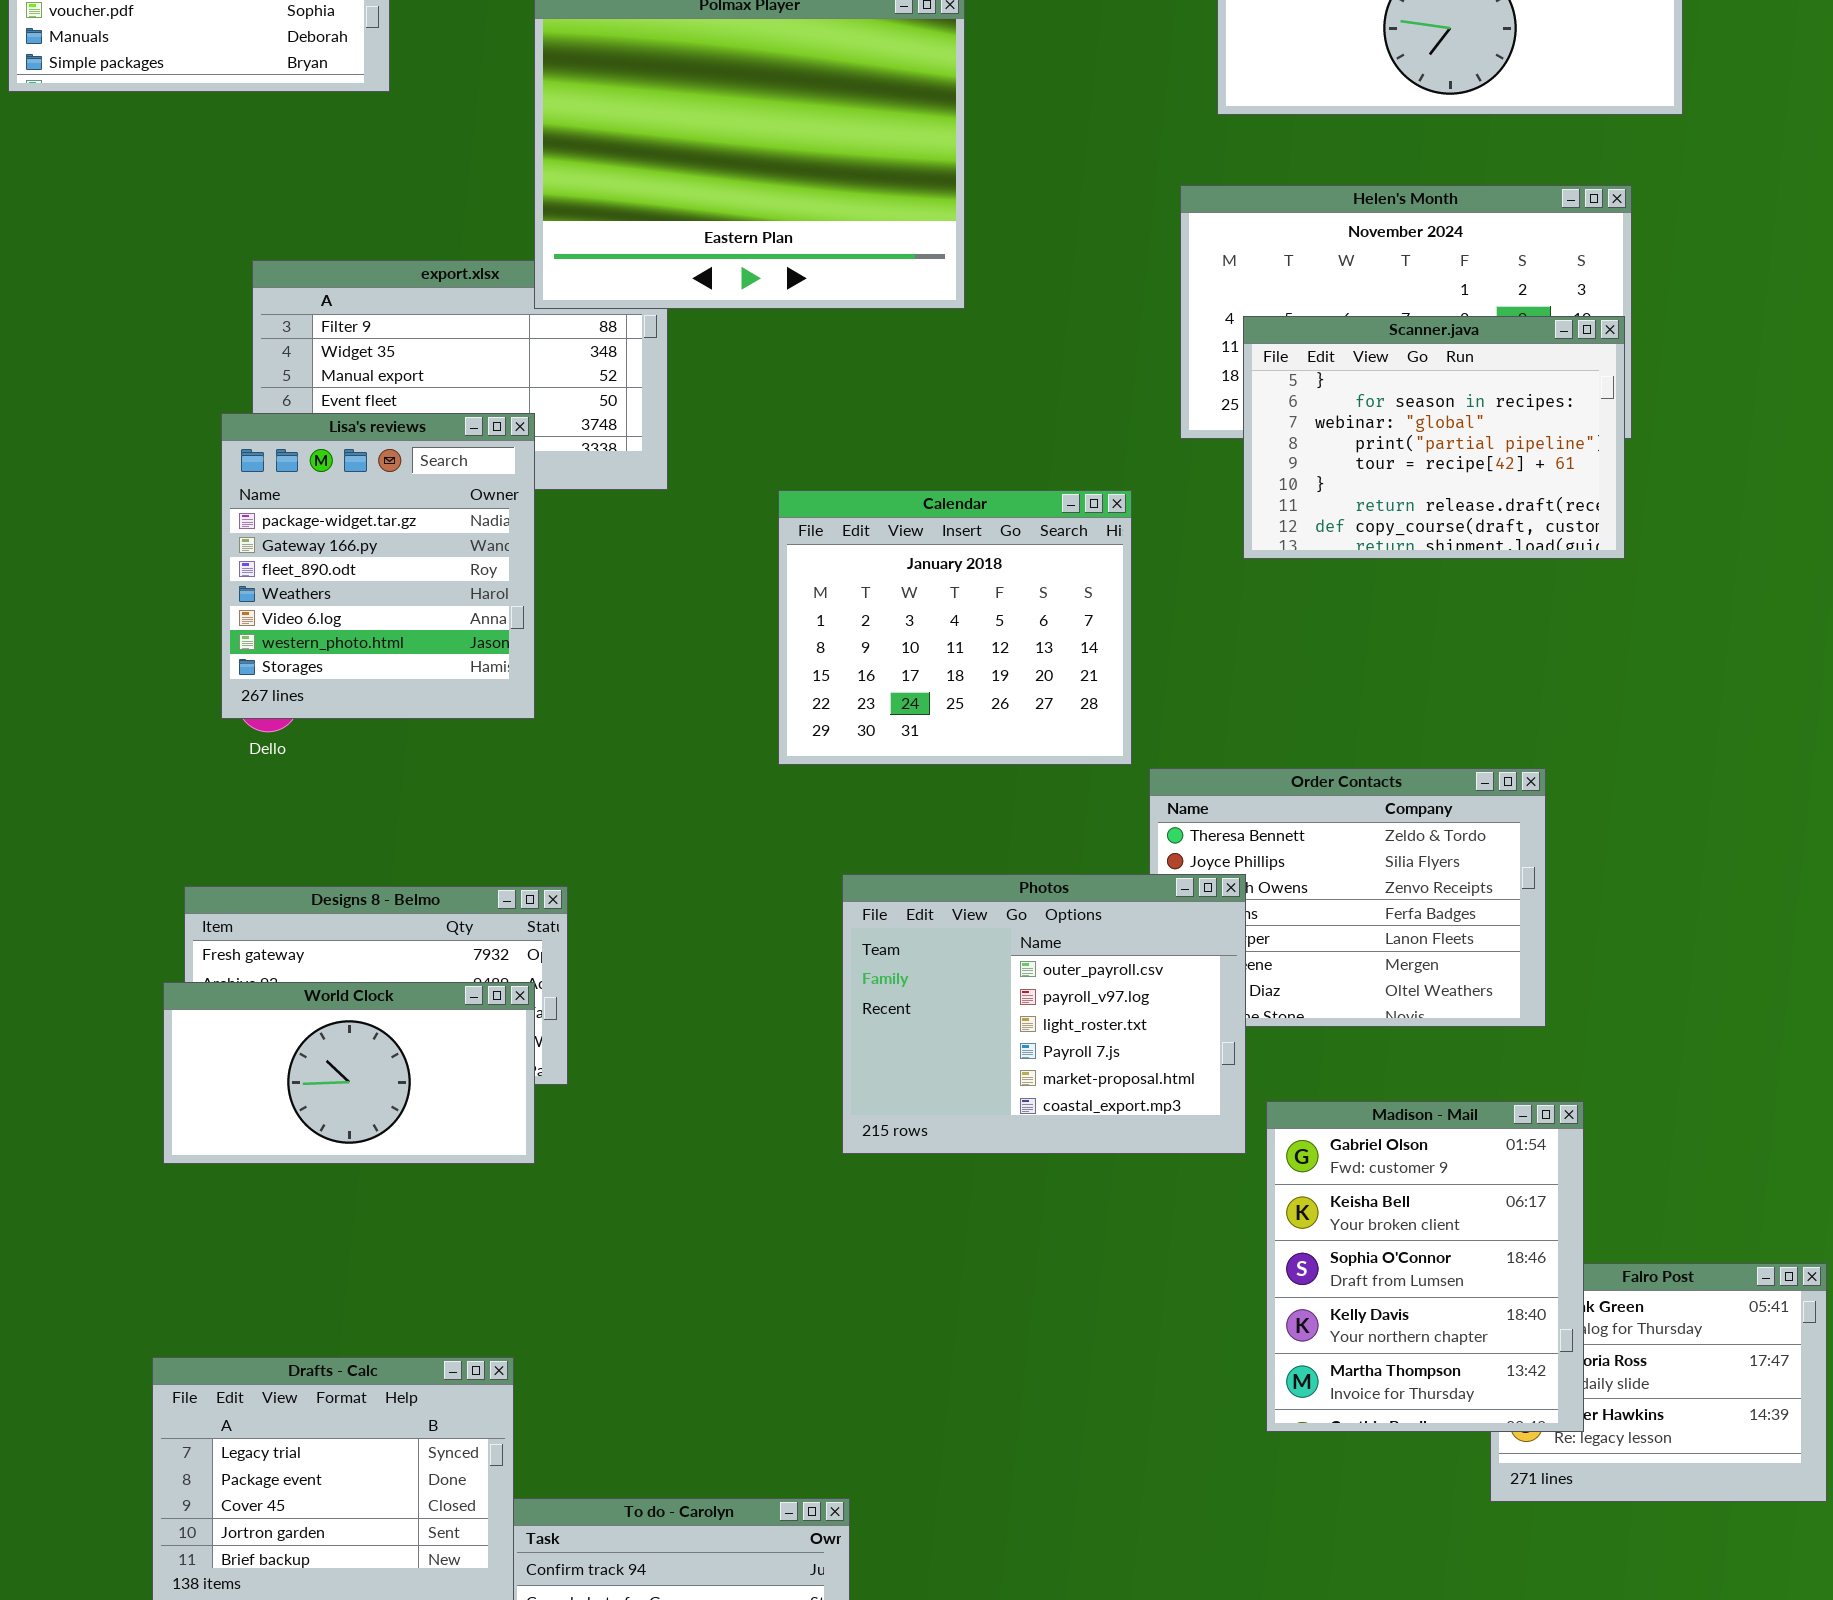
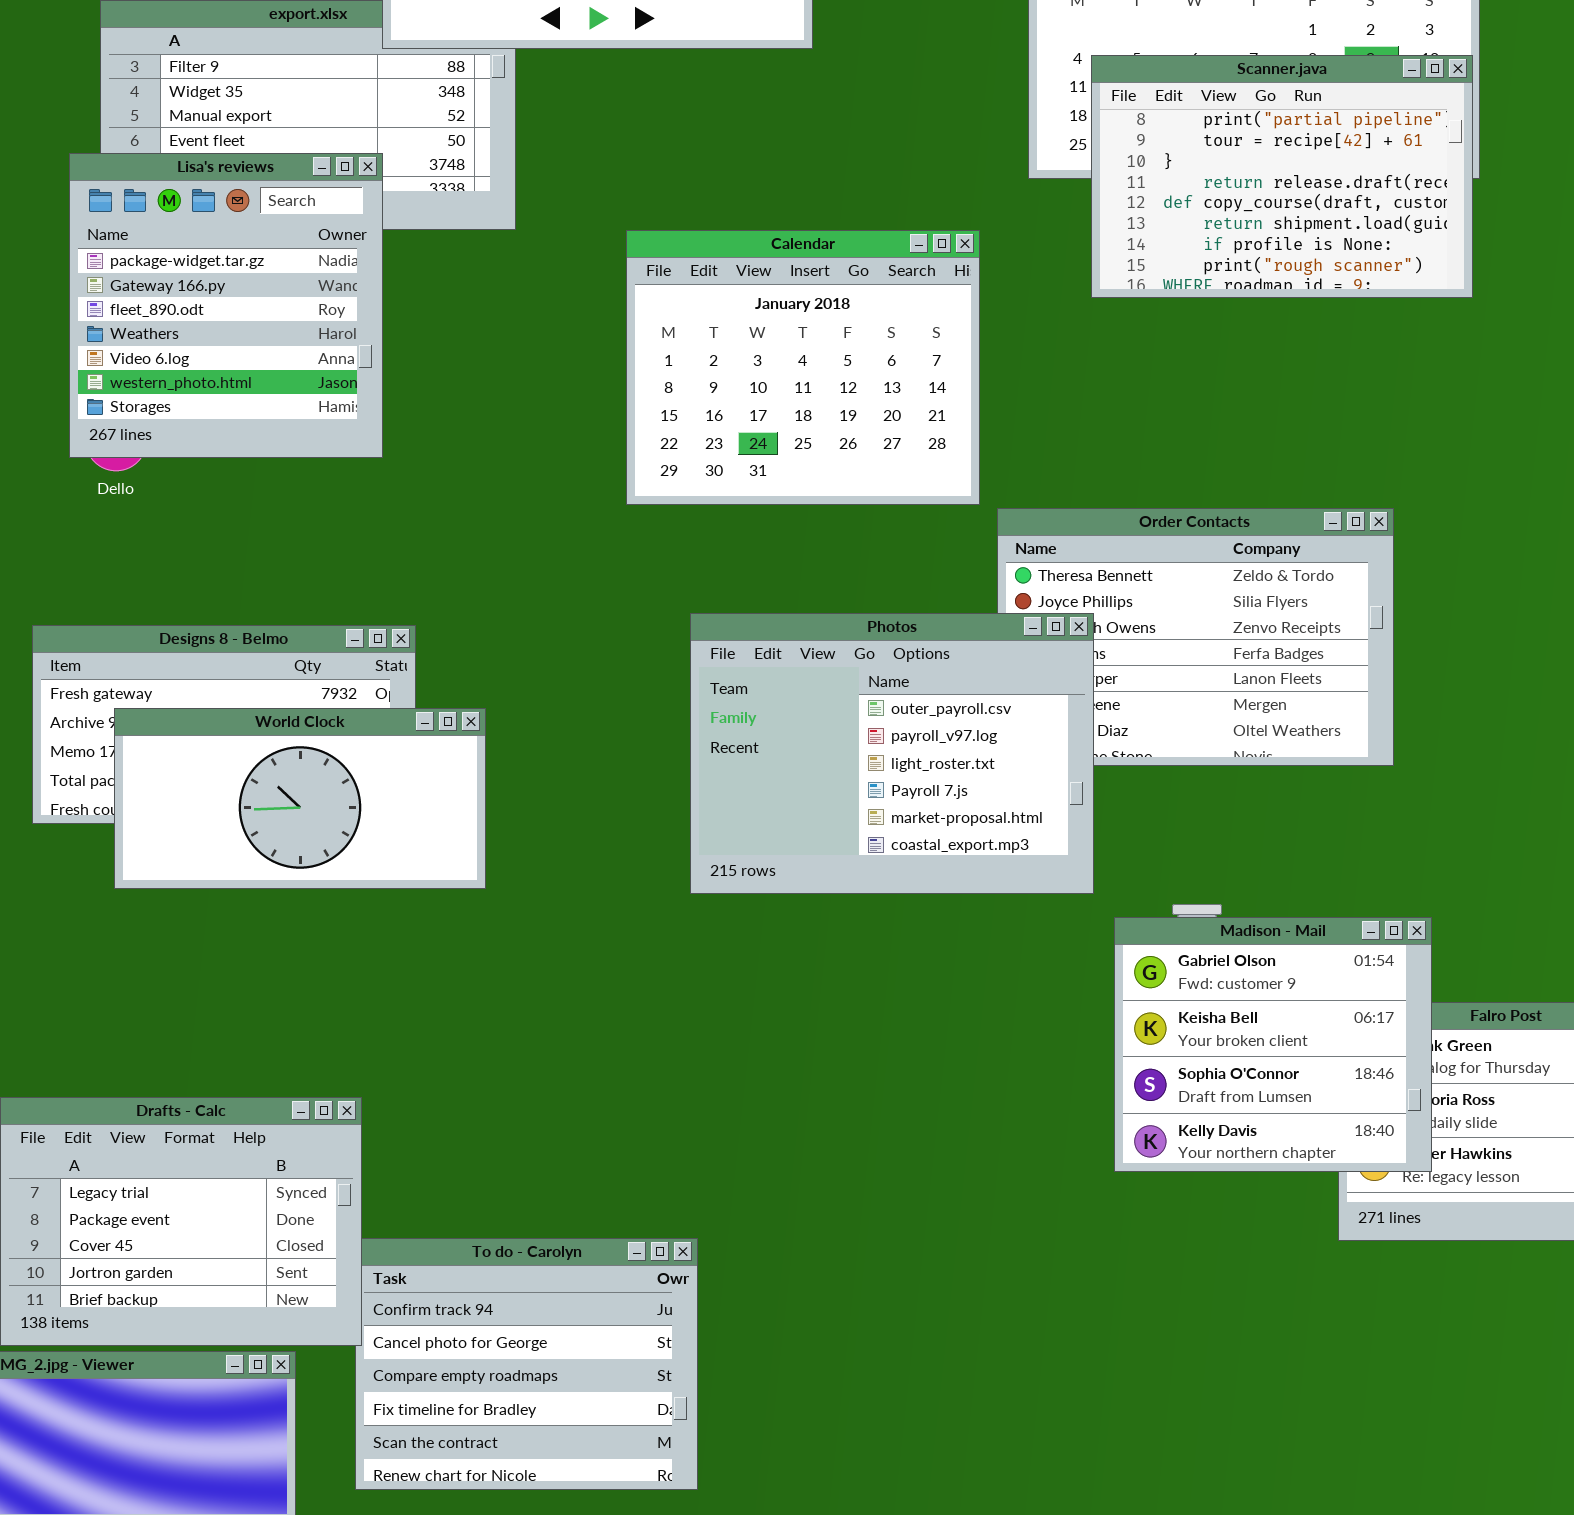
Scanner.java: [1243,316,1625,559] -> [1091,55,1473,298], scrolled down 3 rows
World Clock: [163,982,535,1164] -> [114,708,486,889], moved
Madison - Mail: [1266,1101,1584,1432] -> [1114,917,1432,1172], resized

